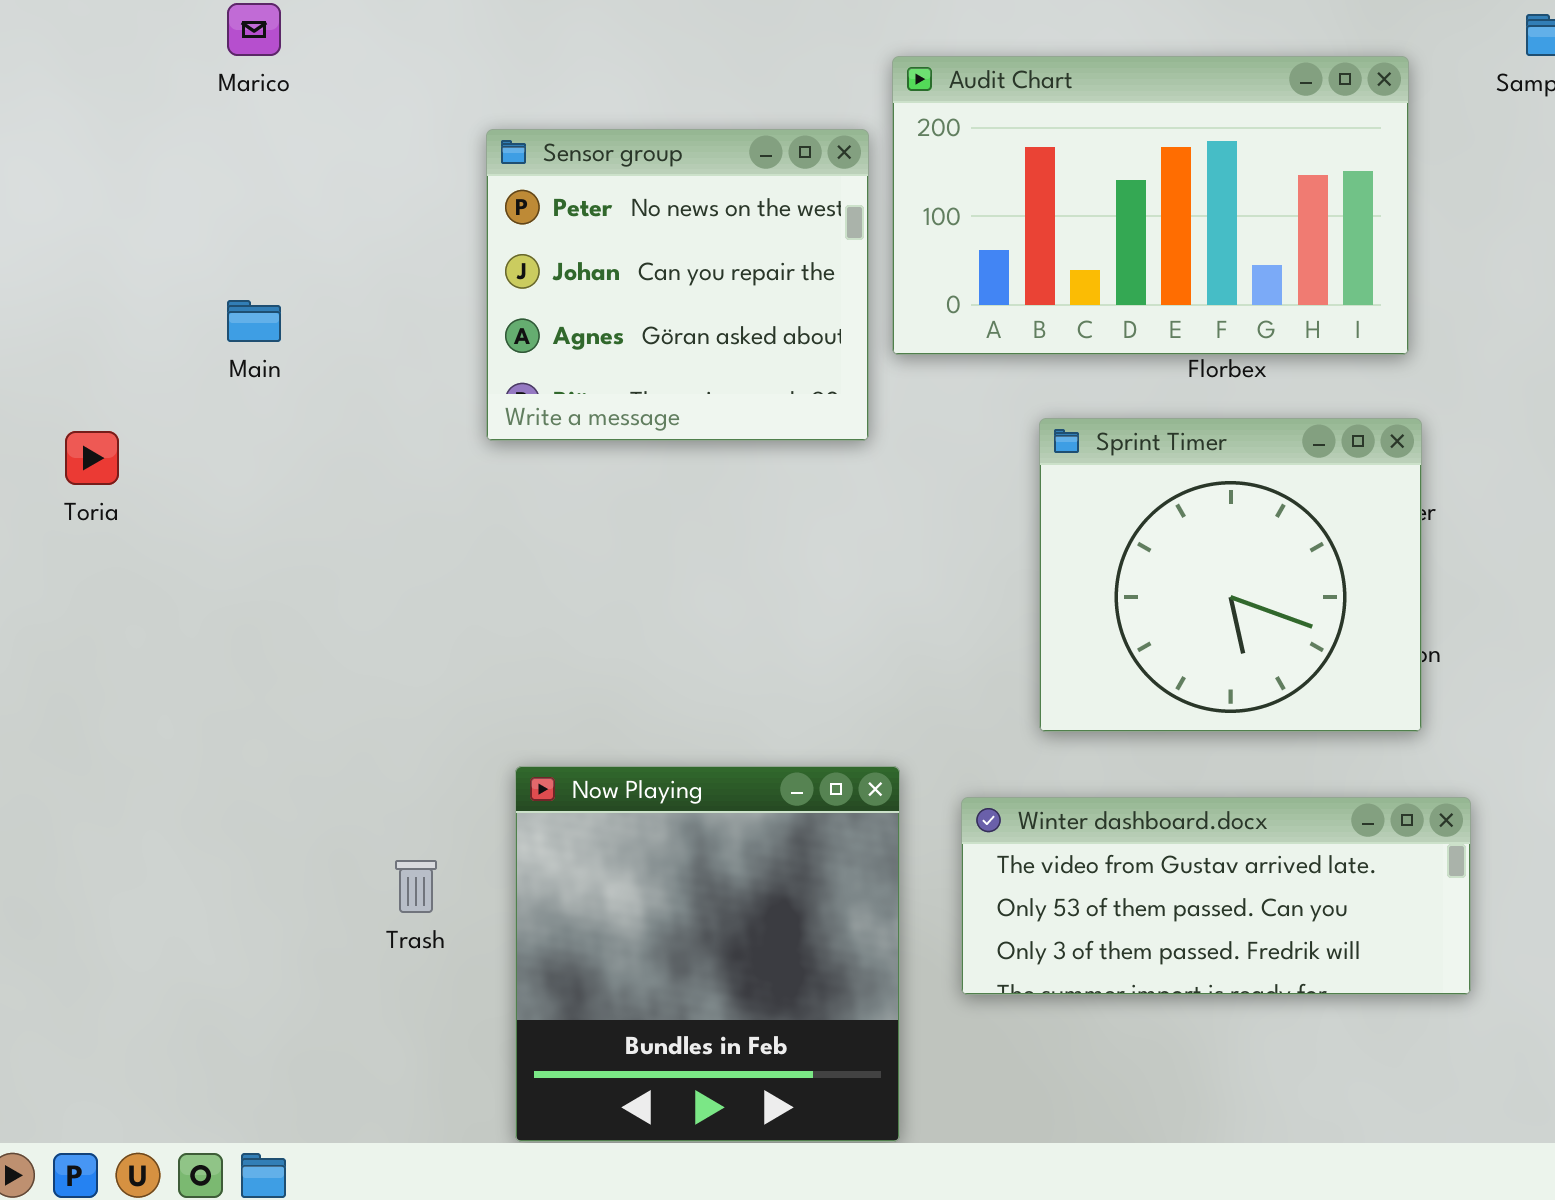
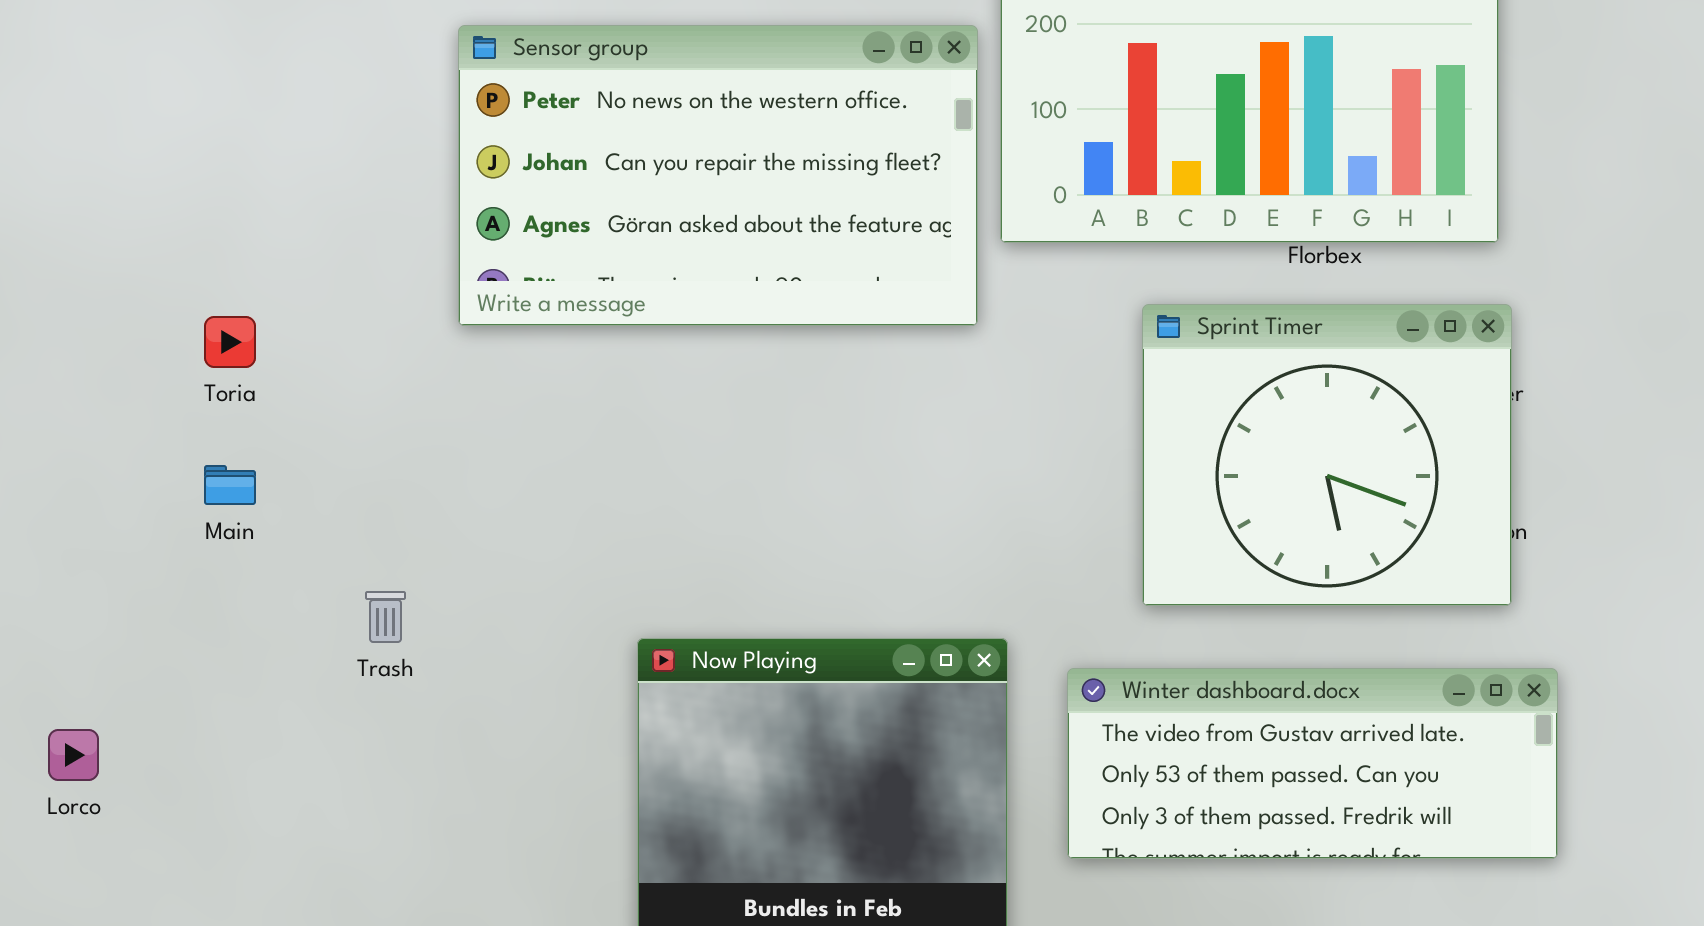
Sensor group: [486,129,869,441] -> [458,25,978,326], resized
Main: [227,300,281,342] -> [204,465,256,505], moved
Trash: [395,860,437,913] -> [365,591,406,643], moved

